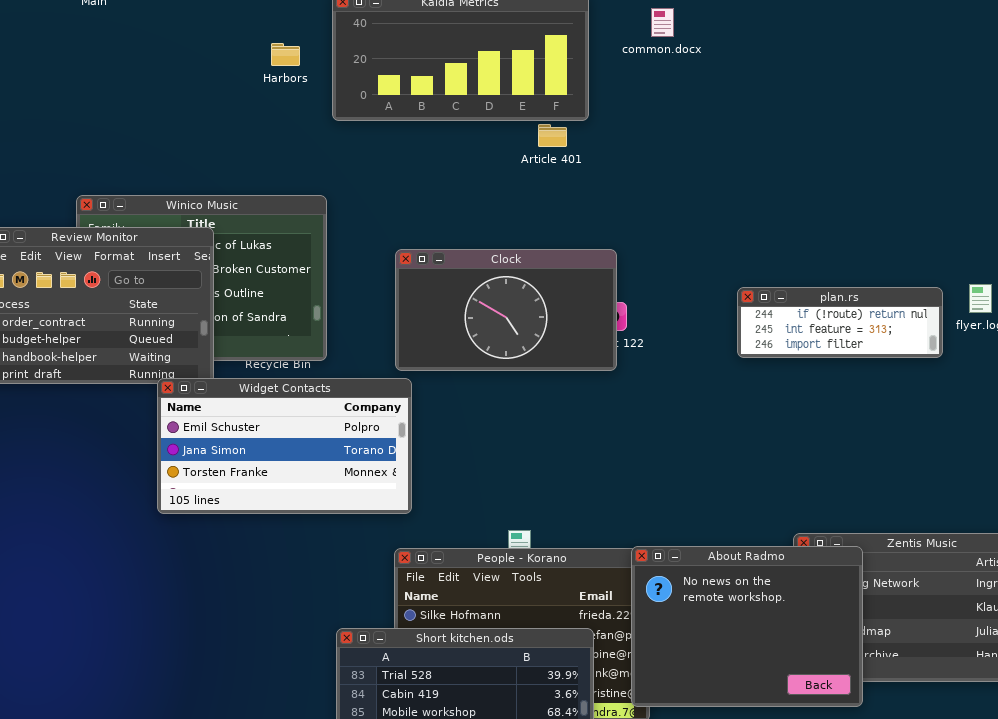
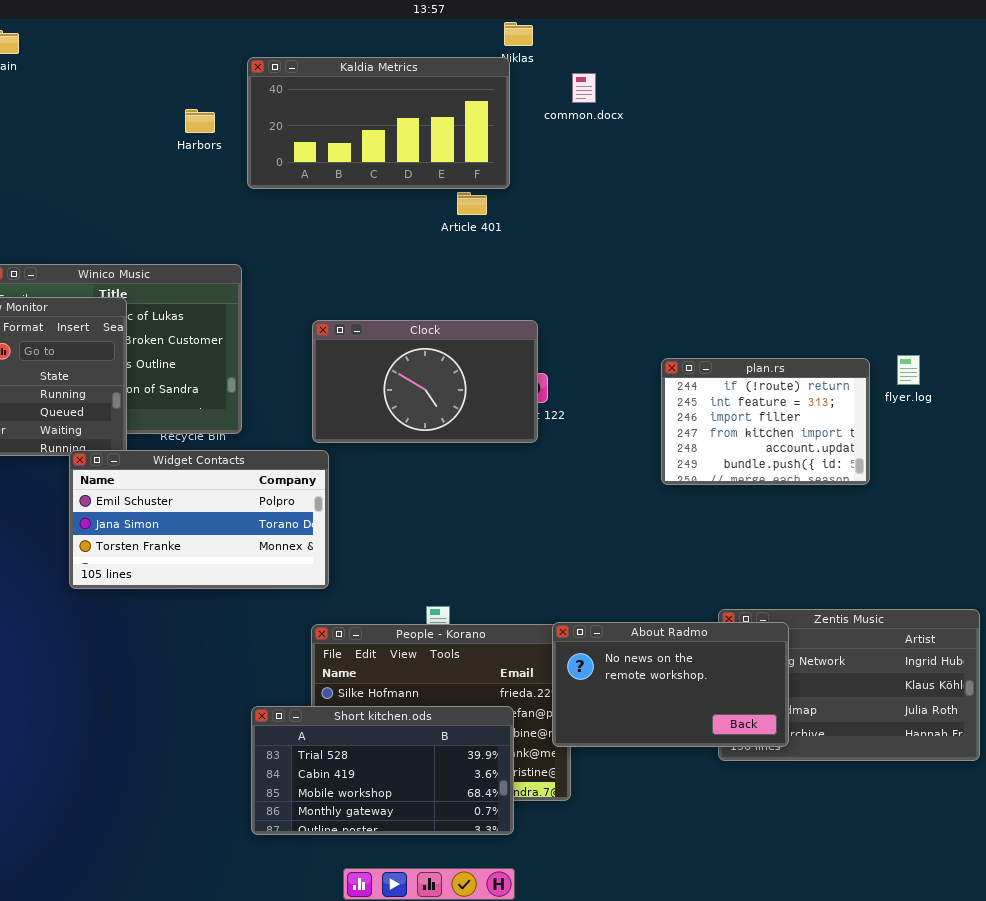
plan.rs: [737,287,943,358] -> [661,358,870,485], resized
About Radmo: [631,546,863,707] -> [552,622,789,747], resized

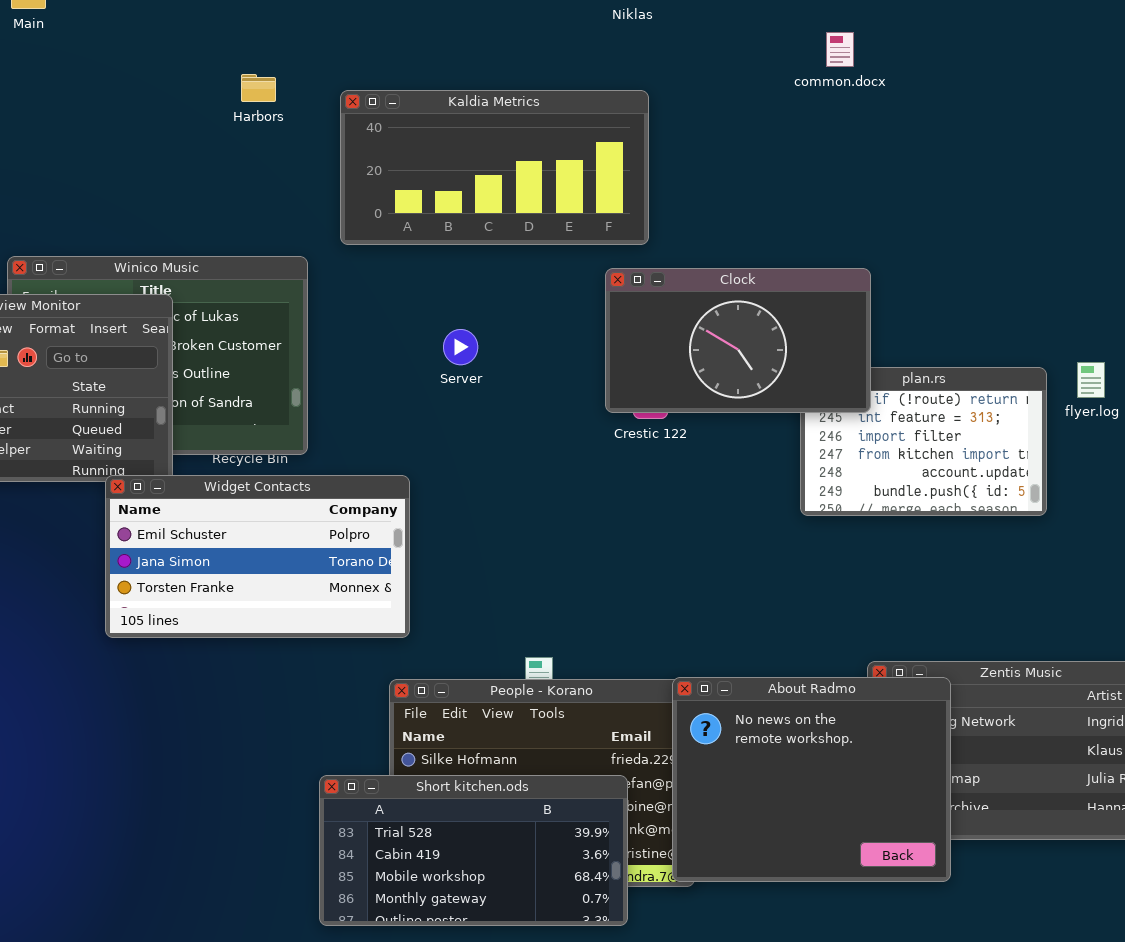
Kaldia Metrics: [247,57,510,189] -> [340,90,649,245], moved
common.docx: [572,73,596,103] -> [826,32,854,67], moved
Clock: [312,320,538,443] -> [605,268,871,413], moved
About Radmo: [552,622,789,747] -> [672,677,951,882], resized

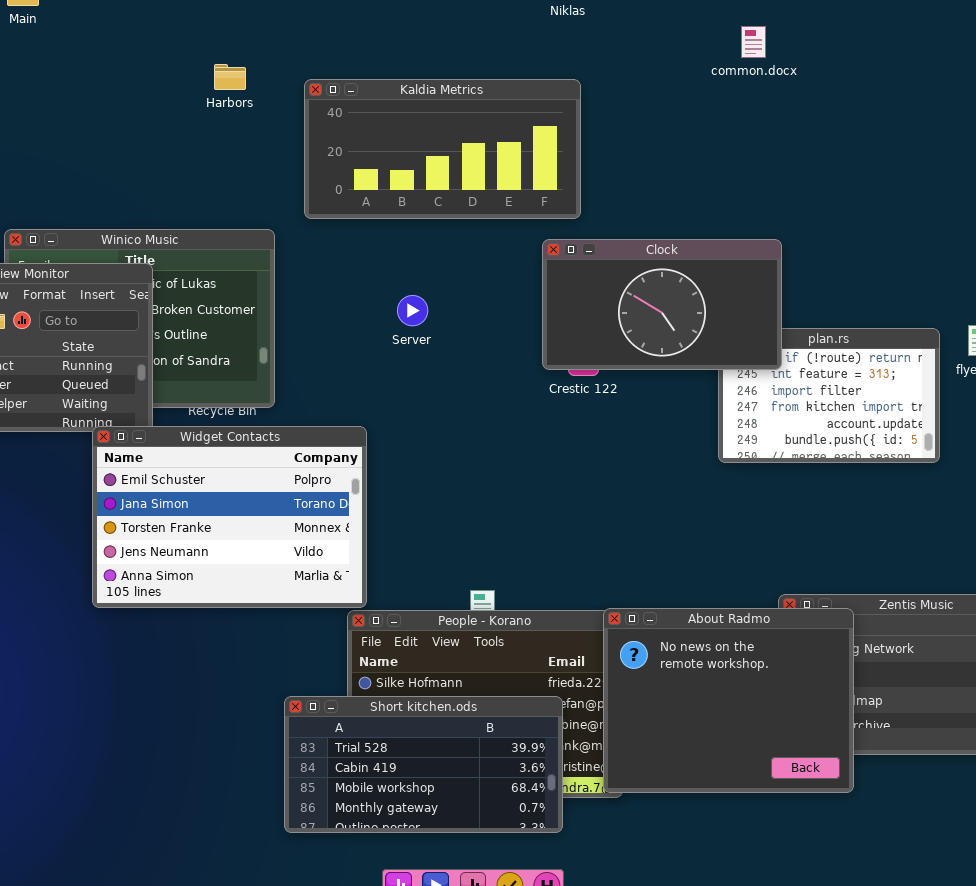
Widget Contacts: [105,475,410,638] -> [92,426,367,608], resized

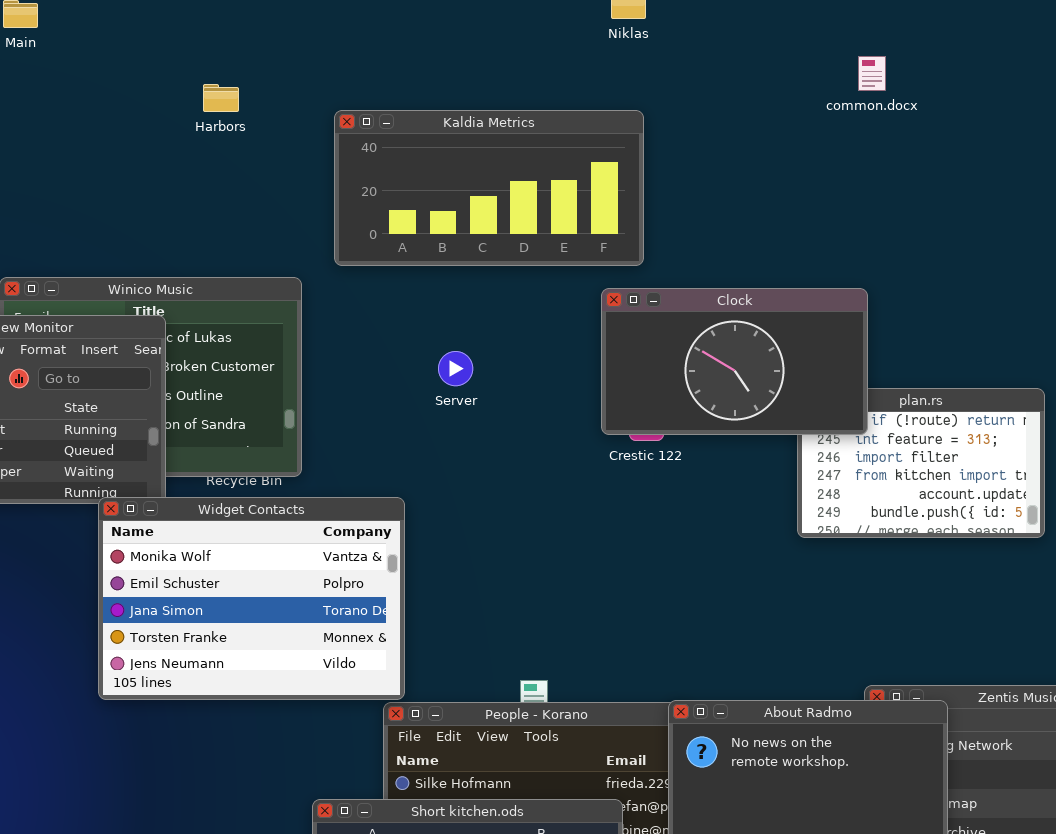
common.docx: [741,26,766,58] -> [858,56,886,91], moved
Harbors: [214,64,246,90] -> [203,84,239,112], moved
Widget Contacts: [92,426,367,608] -> [98,497,405,700], scrolled up 1 row

